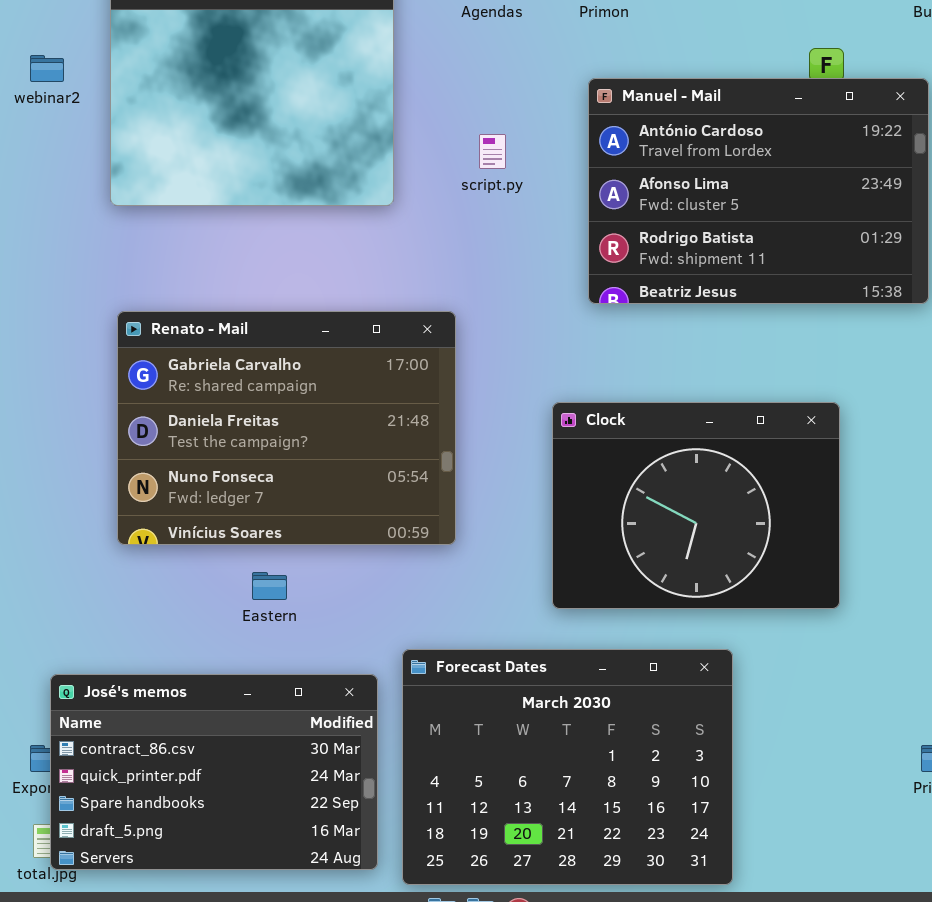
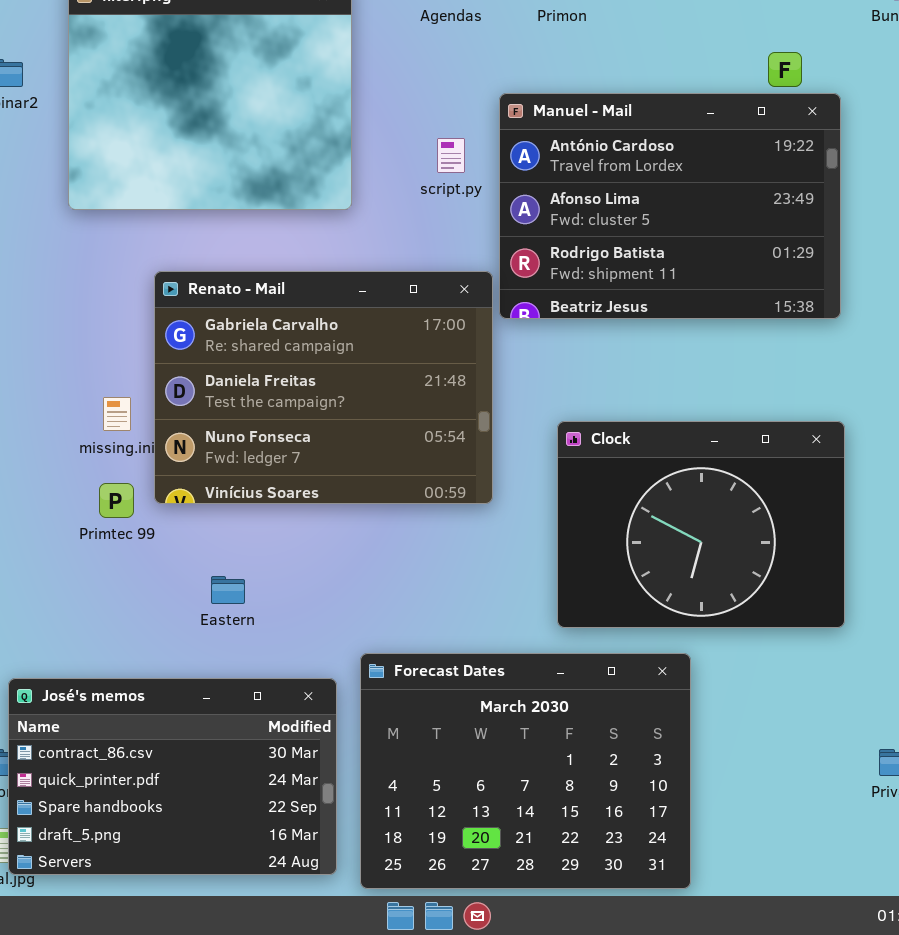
Manuel - Mail: [588,78,929,304] -> [499,93,841,319], moved
Renato - Mail: [117,311,456,545] -> [154,271,493,504], moved
Clock: [552,402,840,609] -> [557,421,845,628], moved

